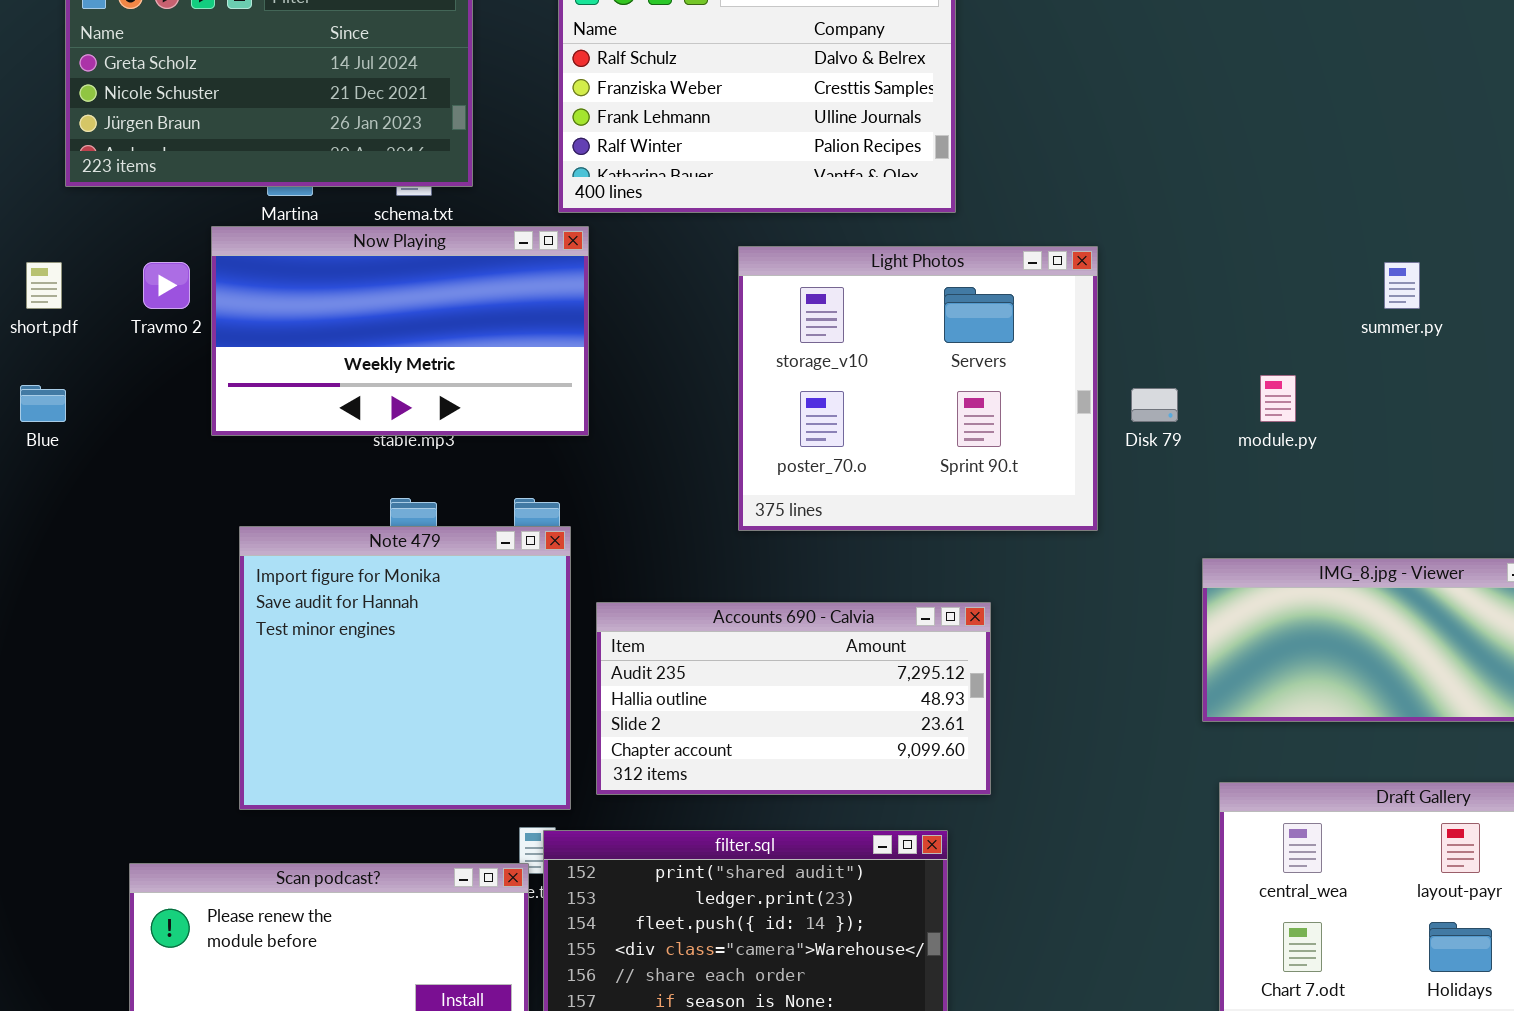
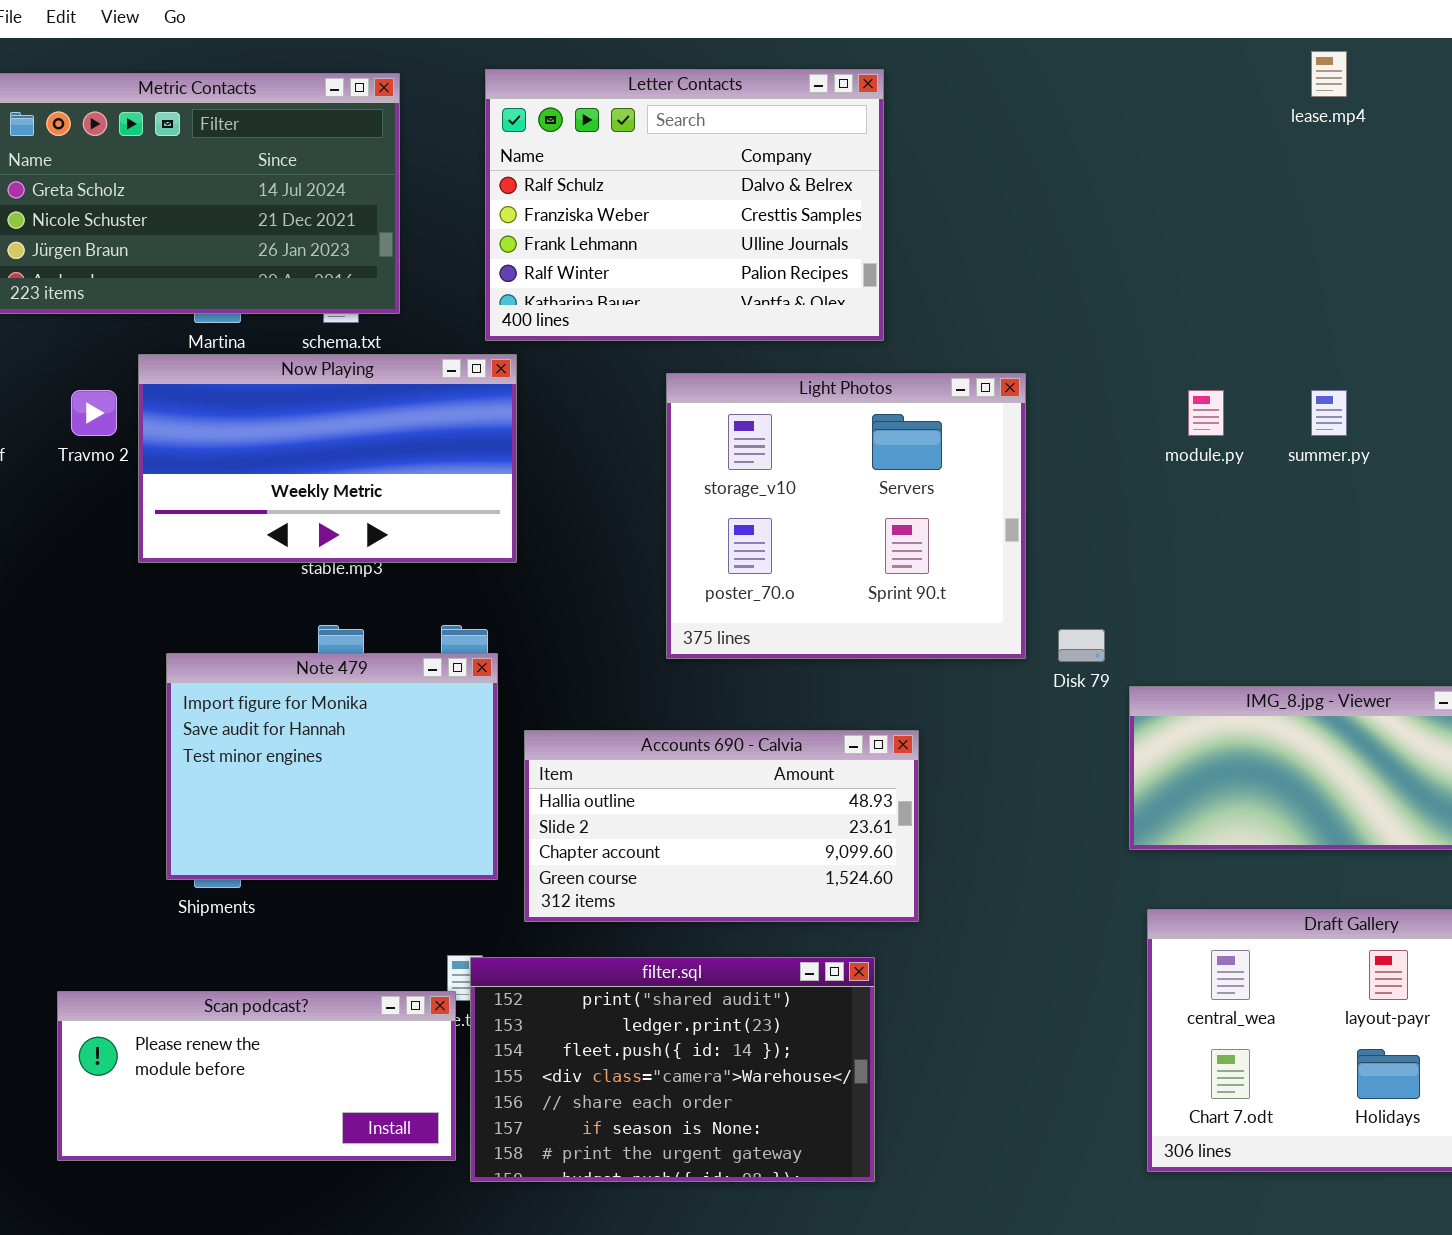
module.py: [1260,375,1296,422] -> [1188,390,1224,436], moved
Disk 79: [1131,388,1178,422] -> [1058,629,1105,662], moved
Note 479: [239,526,571,810] -> [166,653,498,880], resized
Accounts 690 - Calvia: [596,602,991,795] -> [524,730,919,922], scrolled down 1 row

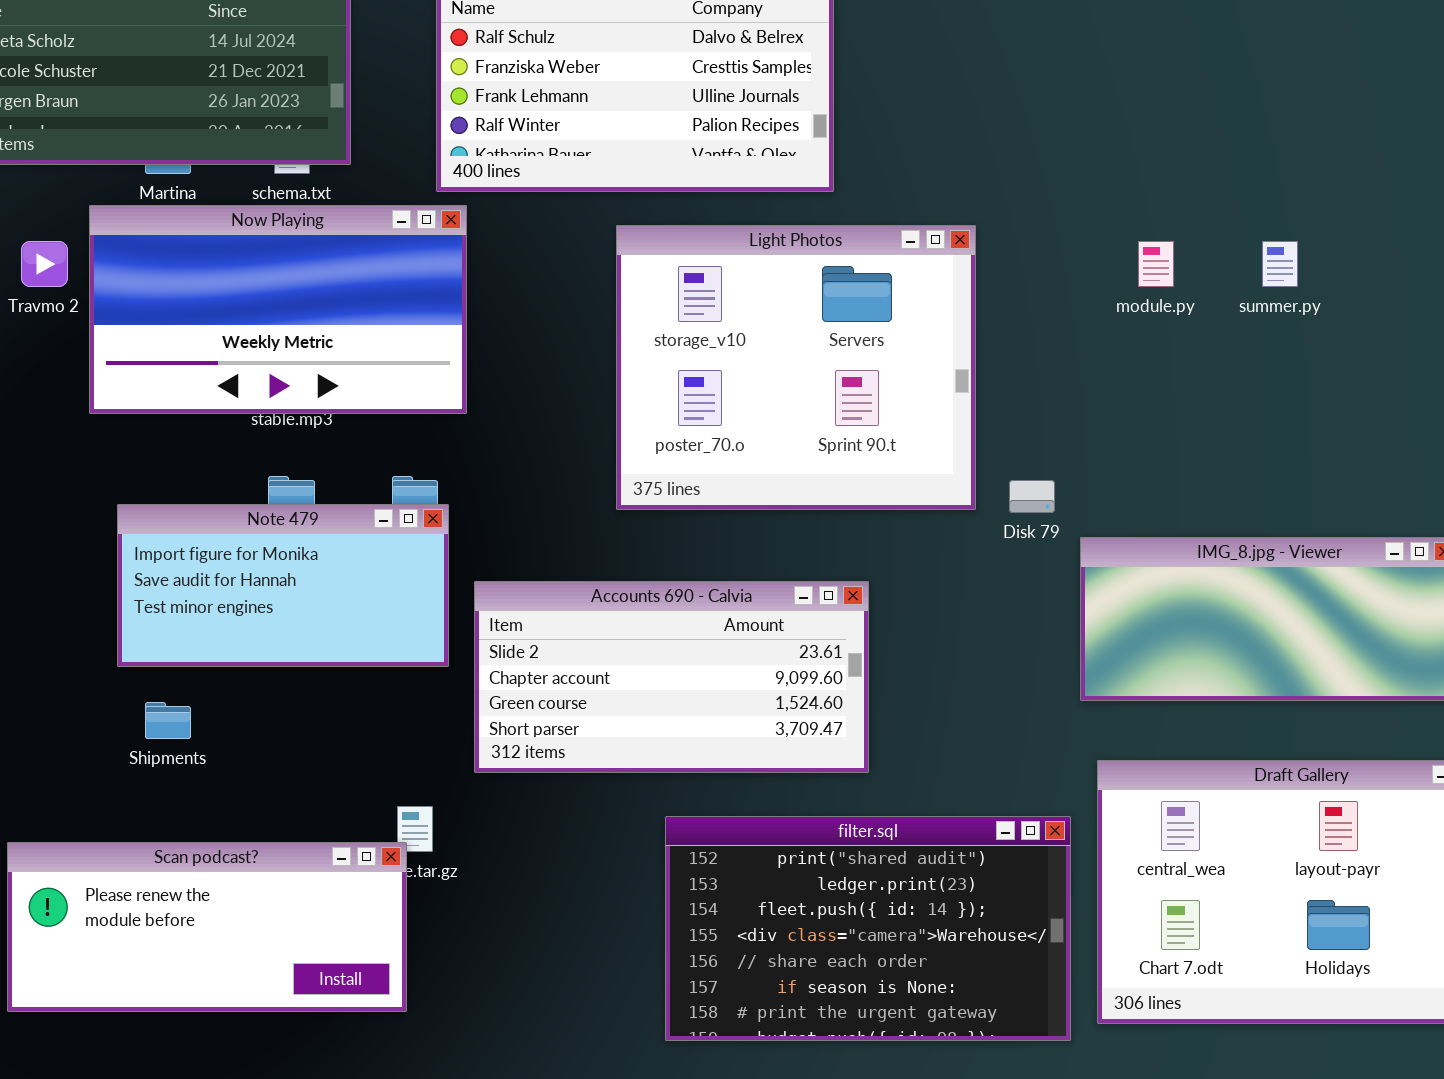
Note 479: [166,653,498,880] -> [117,504,449,667], resized
Accounts 690 - Calvia: [524,730,919,922] -> [474,581,869,773], scrolled down 1 row
filter.sql: [470,957,875,1182] -> [665,816,1071,1041], moved

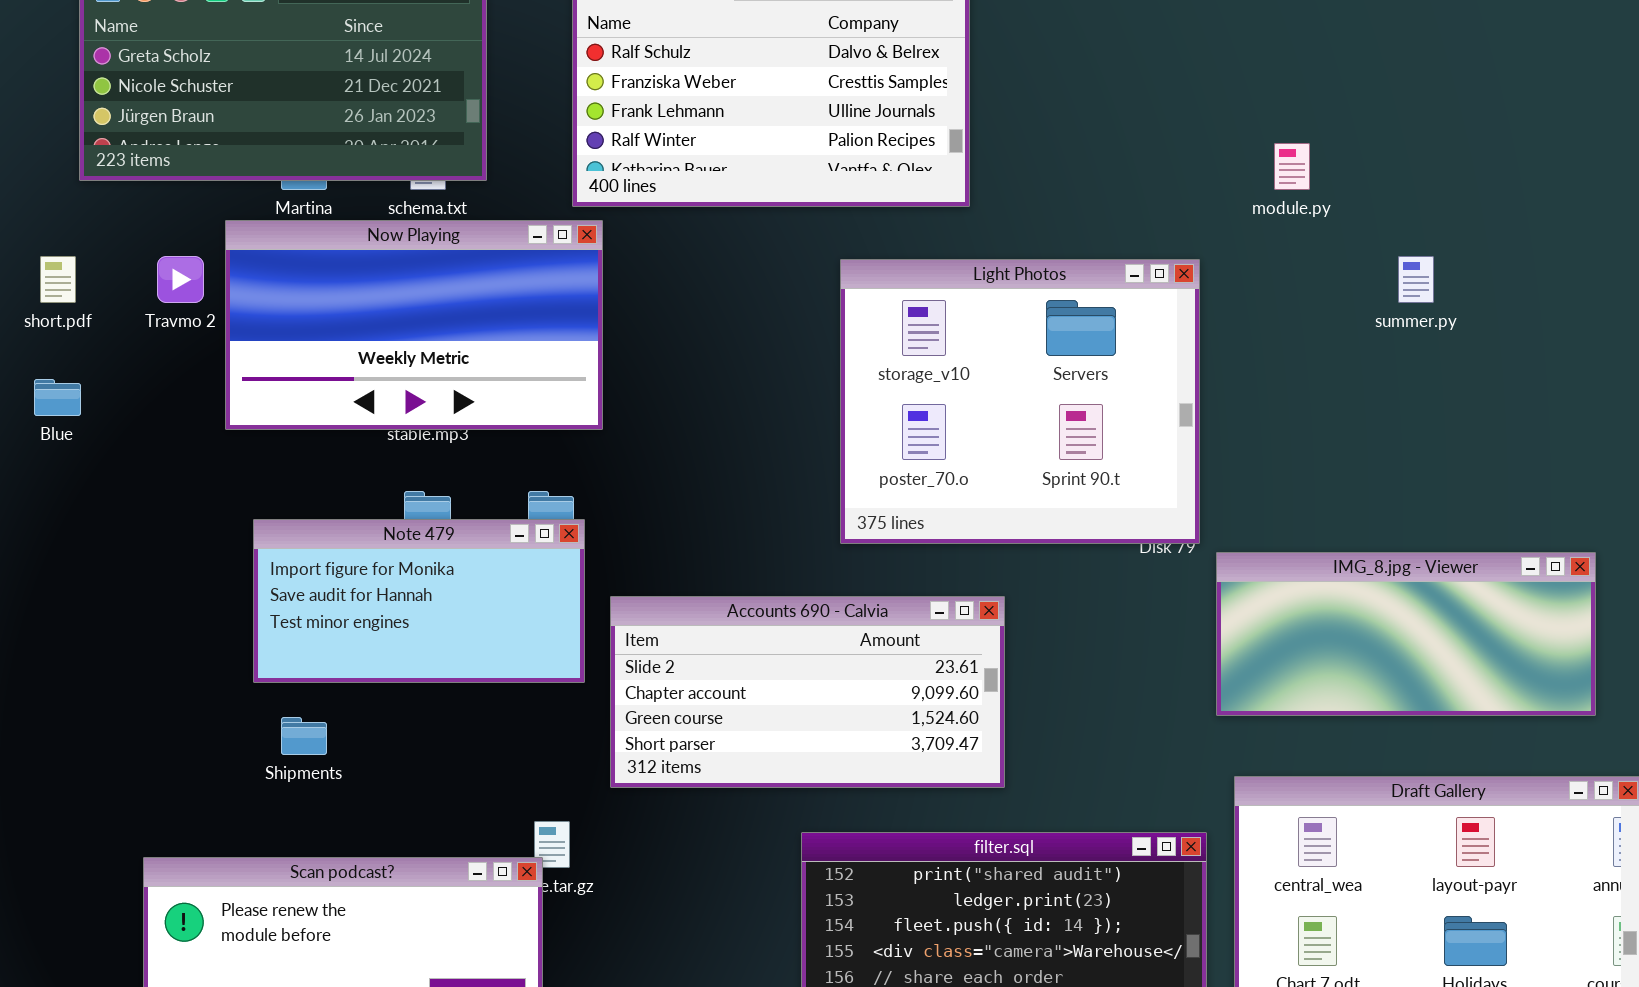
Light Photos: [616,225,976,510] -> [840,259,1200,544], moved
module.py: [1138,241,1174,287] -> [1274,143,1310,190], moved

